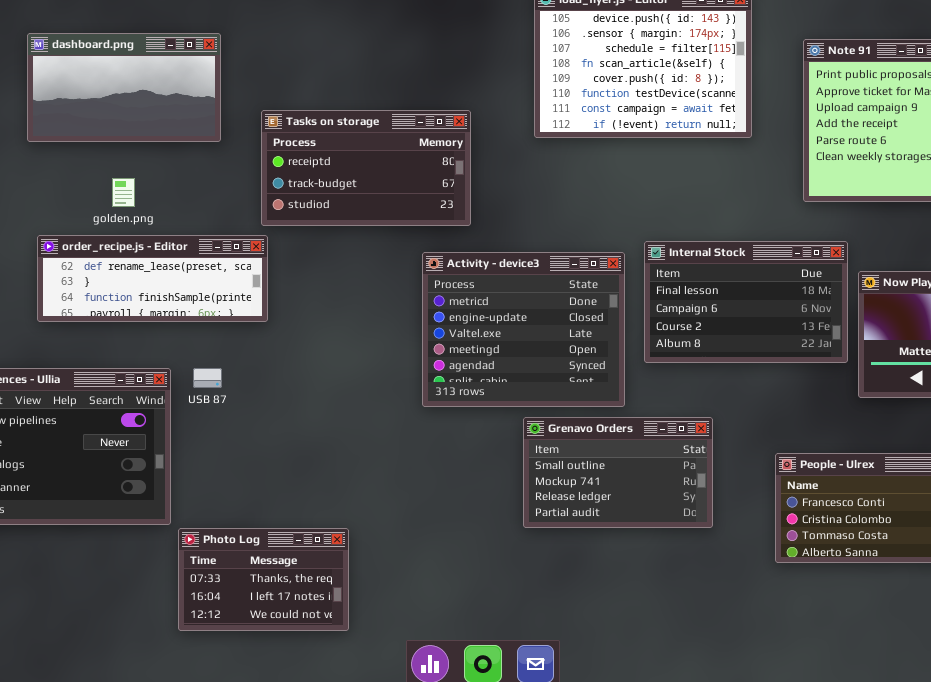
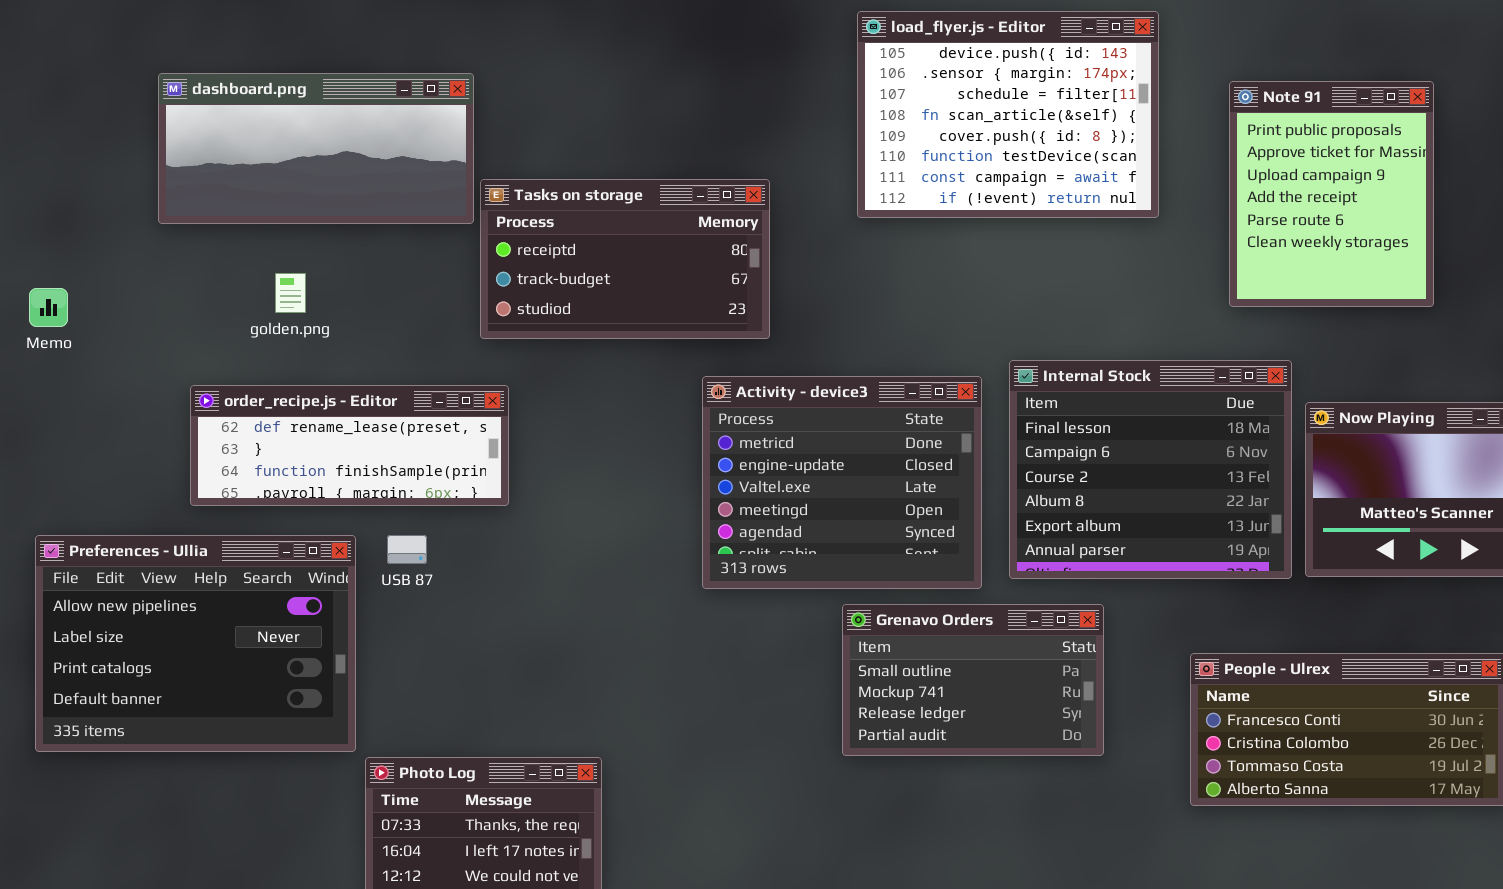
dashboard.png: [27,33,221,142] -> [158,73,474,224], resized
order_recipe.js - Editor: [37,235,268,322] -> [190,385,509,506], moved
Internal Stock: [644,241,848,363] -> [1009,360,1292,579], resized

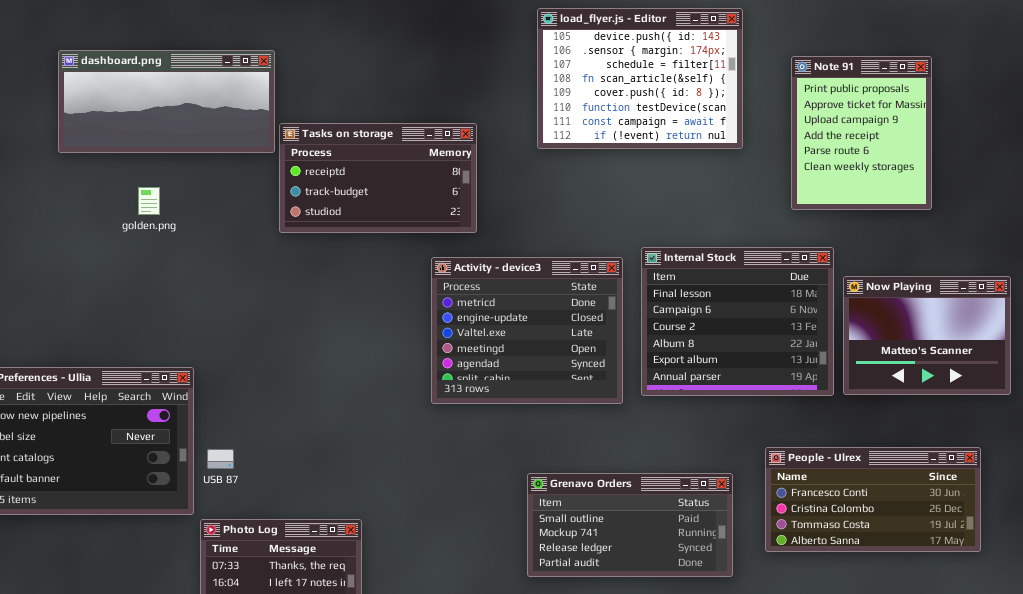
order_recipe.js - Editor: [190,385,509,506] -> none, closed
USB 87: [387,535,427,564] -> [207,449,234,469], moved
Grenavo Orders: [842,604,1104,756] -> [527,473,733,577], moved, resized

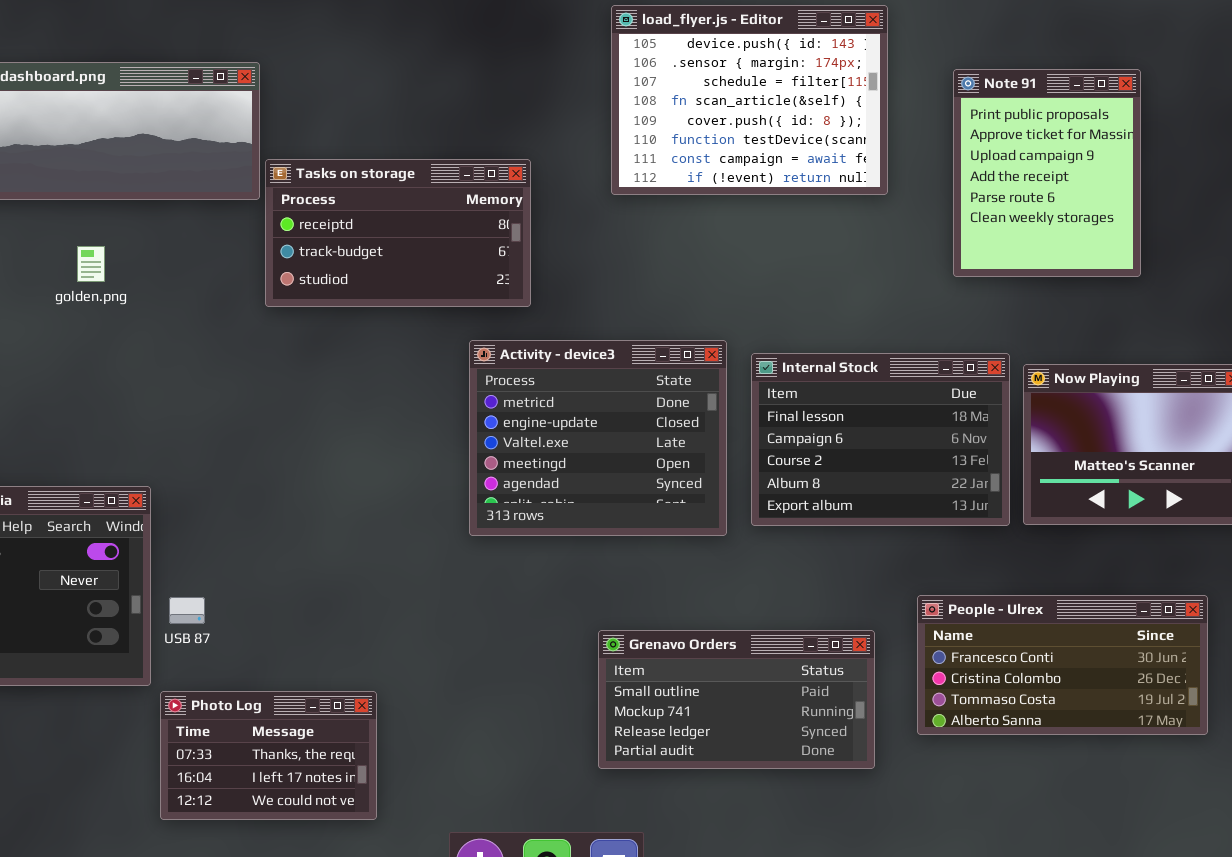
Internal Stock: [641,247,834,396] -> [751,353,1010,526], resized

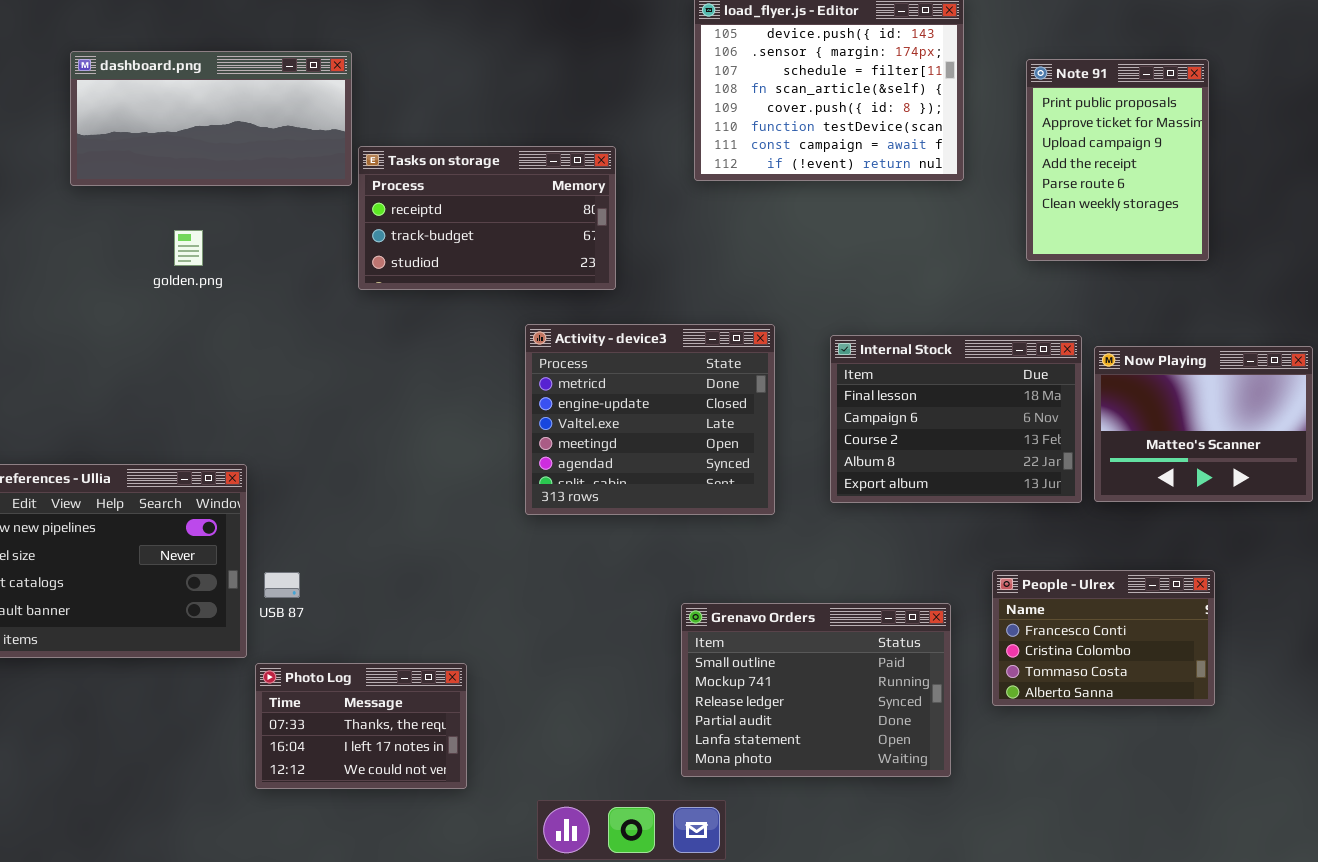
Activity - device3: [469,340,727,536] -> [525,324,775,515], moved
People - Ulrex: [917,595,1208,735] -> [992,570,1215,706], resized
Grenavo Orders: [598,630,875,769] -> [681,603,951,777], resized

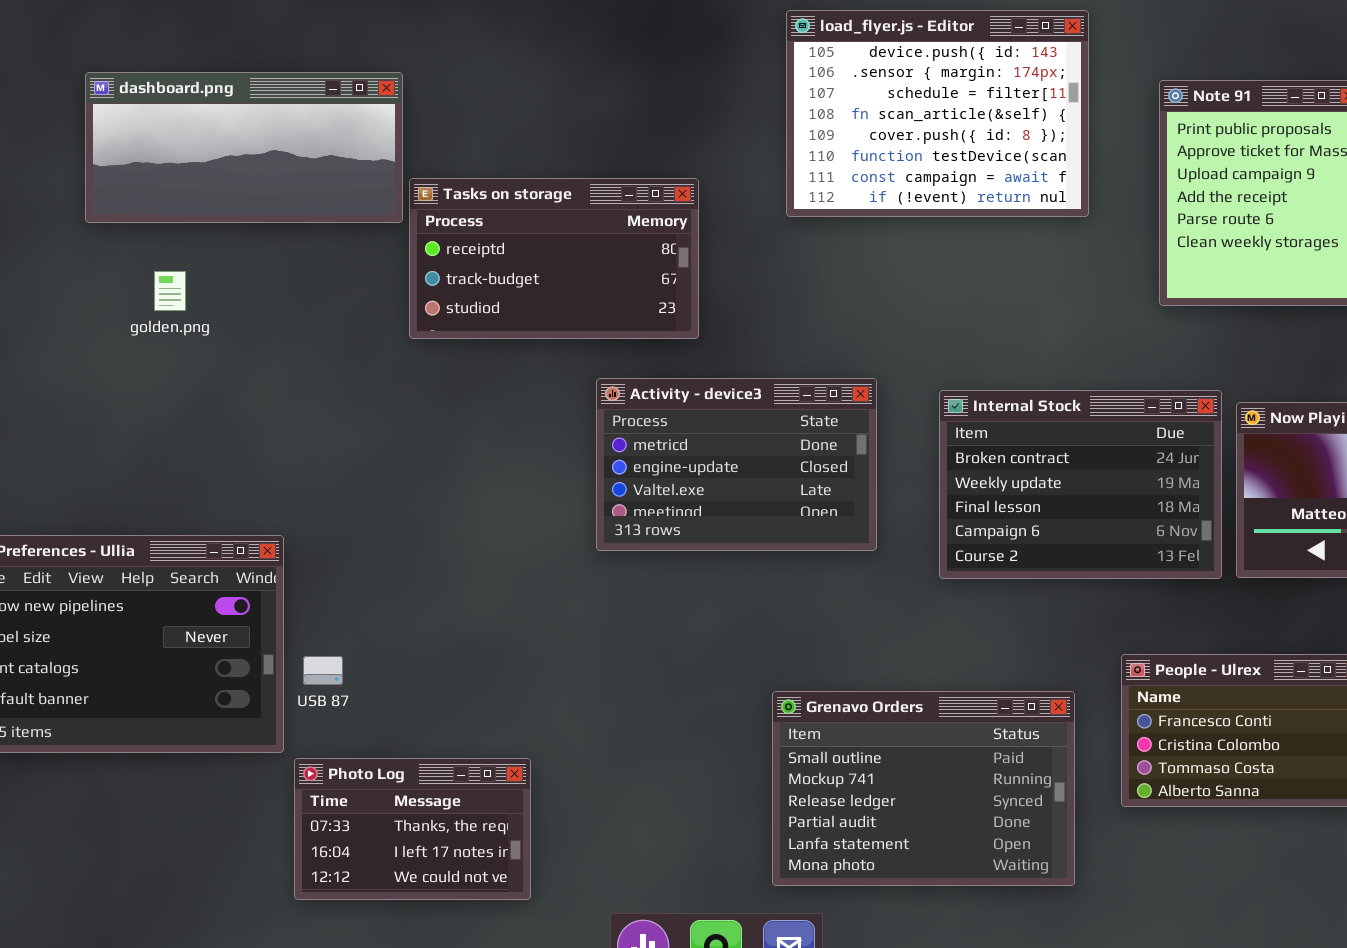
golden.png: [174,230,203,266] -> [154,271,186,311], moved
Activity - device3: [525,324,775,515] -> [596,378,877,551], resized
Internal Stock: [830,335,1082,503] -> [939,390,1222,579], scrolled up 2 rows

